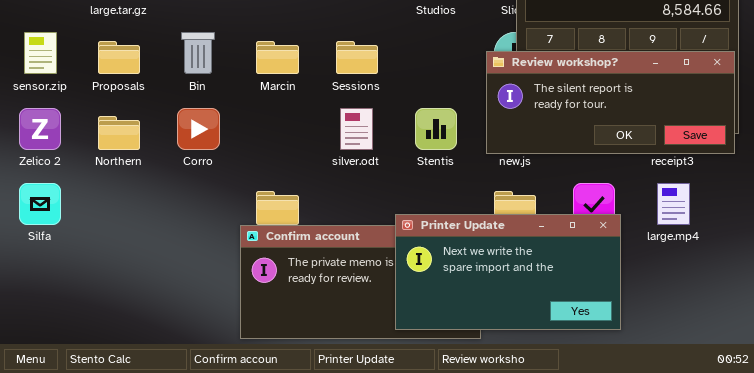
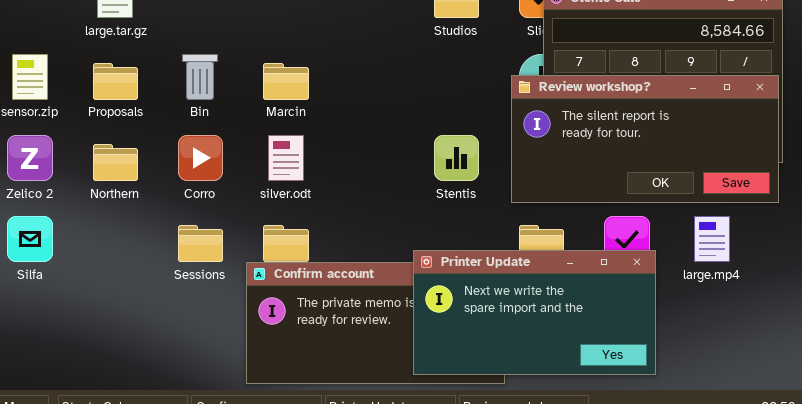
Sessions: [336,41,378,74] -> [178,225,223,262], moved
Review workshop?: [486,51,735,154] -> [511,75,779,203], resized
silver.odt: [340,108,373,150] -> [268,135,304,181], moved

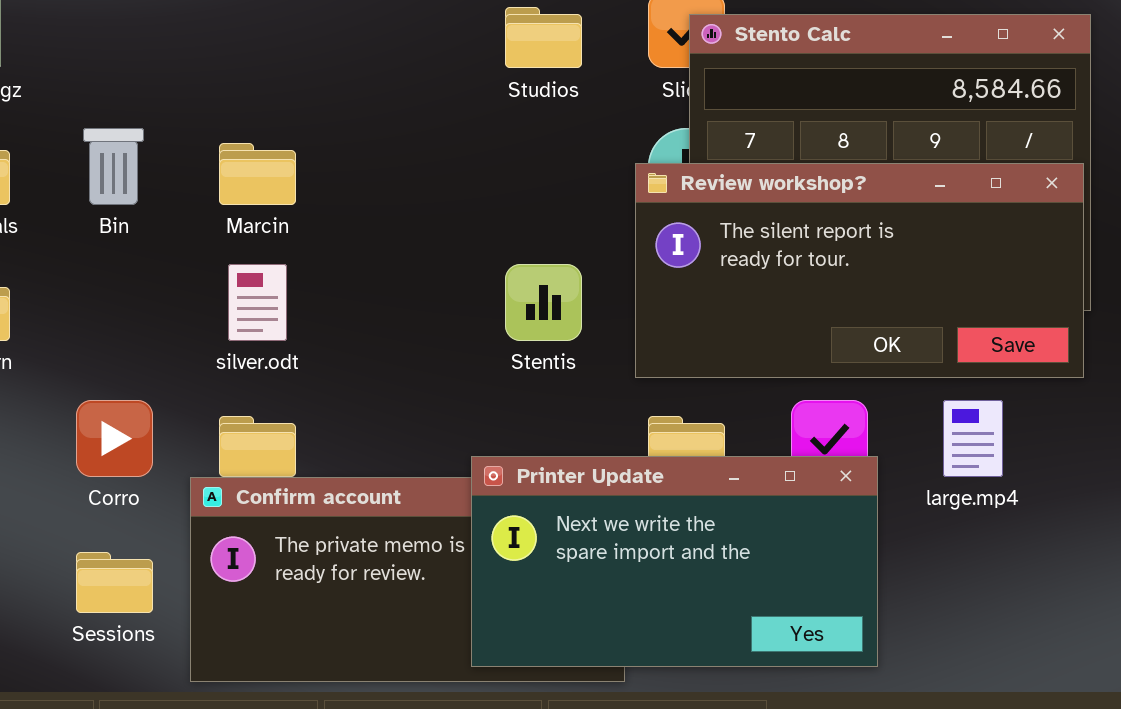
Corro: [178,135,223,181] -> [76,400,153,477], moved
Sessions: [178,225,223,262] -> [76,552,153,613], moved

